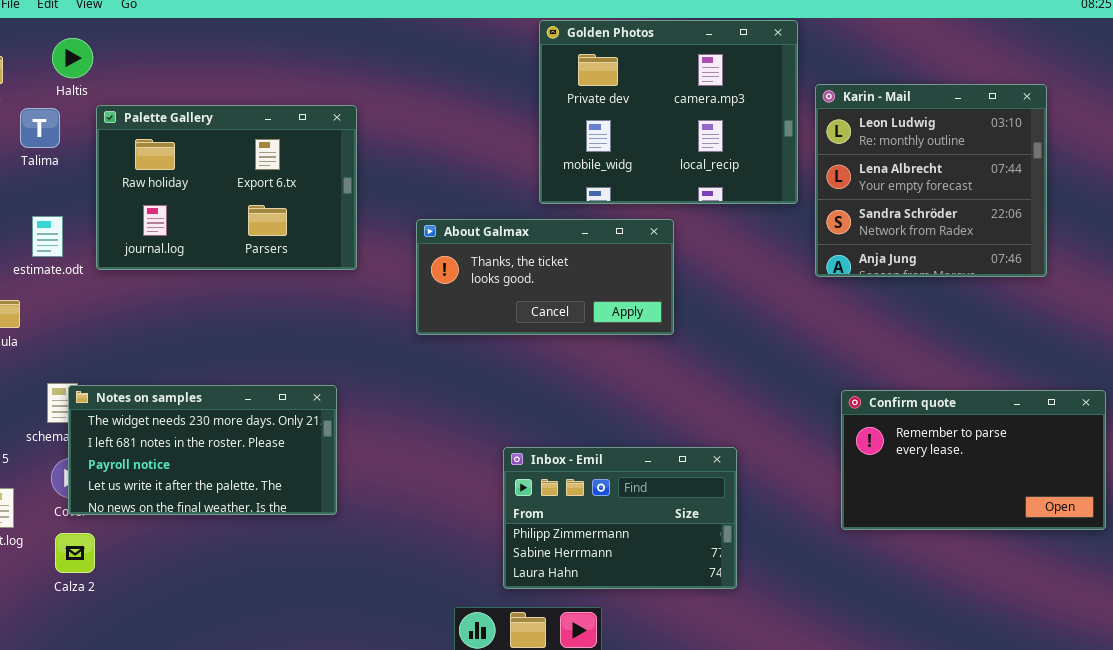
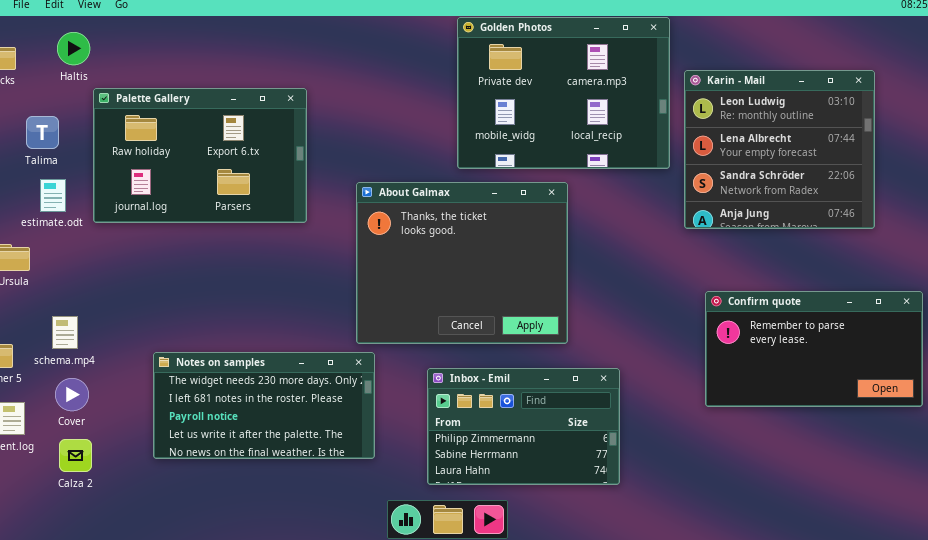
Talima: [20,108,60,148] -> [26,116,59,149], moved
About Galmax: [416,219,674,335] -> [356,182,568,344], resized
Notes on samples: [68,385,337,515] -> [153,352,375,459], moved
Confirm quote: [841,390,1106,530] -> [705,291,923,407], moved

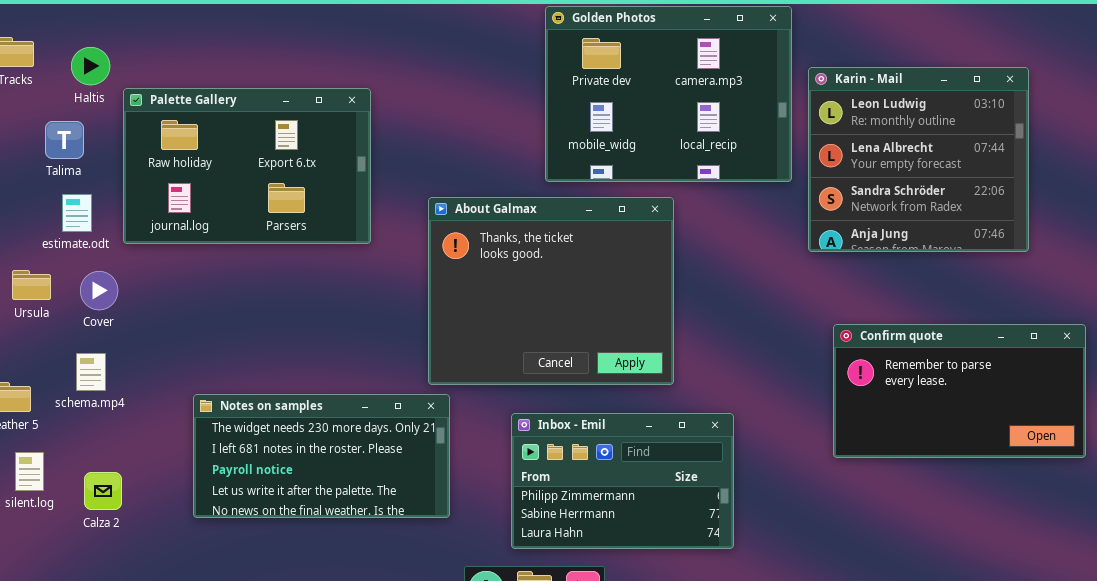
Haltis: [57,32,90,65] -> [71,47,110,85], moved
Cover: [55,378,89,411] -> [80,271,118,310], moved
Calza 2: [59,439,92,472] -> [84,472,122,510], moved

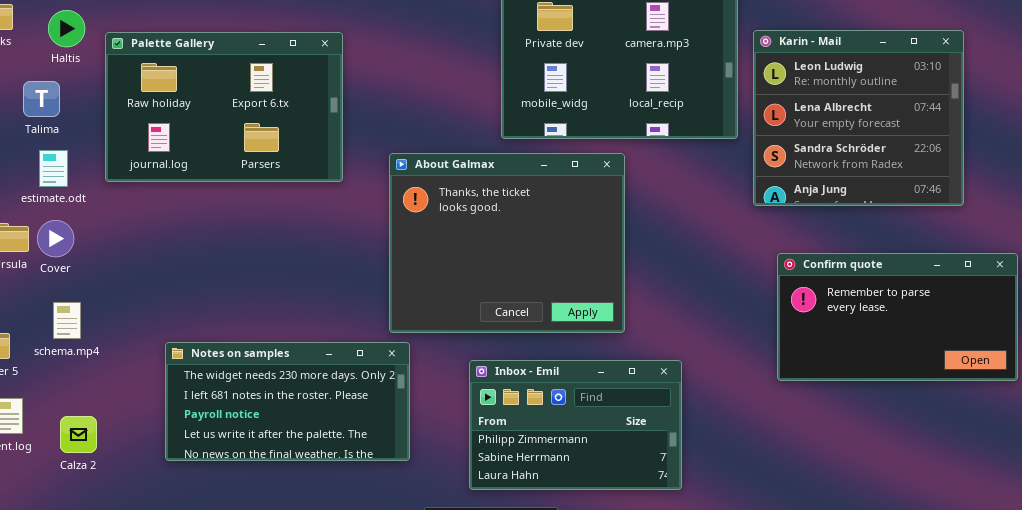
Palette Gallery: [123,88,371,244] -> [105,32,343,182], moved
Cover: [80,271,118,310] -> [37,220,74,257], moved
Confirm quote: [833,324,1086,458] -> [777,253,1018,381], moved

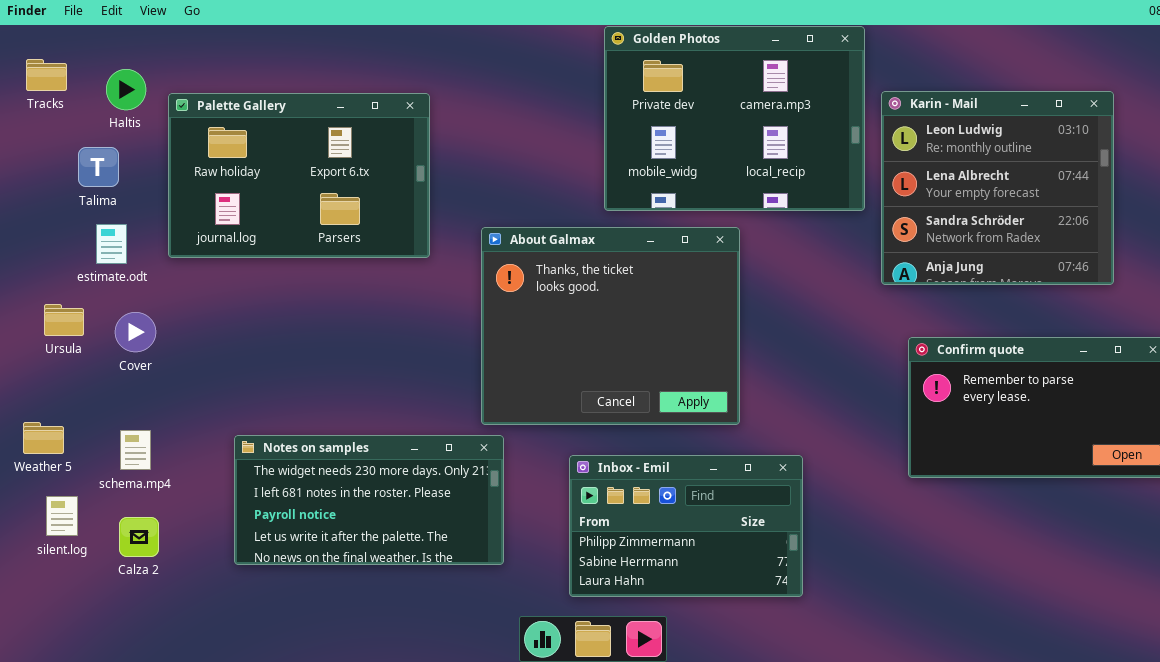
Cover: [37,220,74,257] -> [115,312,156,352], moved
schema.mp4: [53,302,81,339] -> [120,430,151,470], moved

